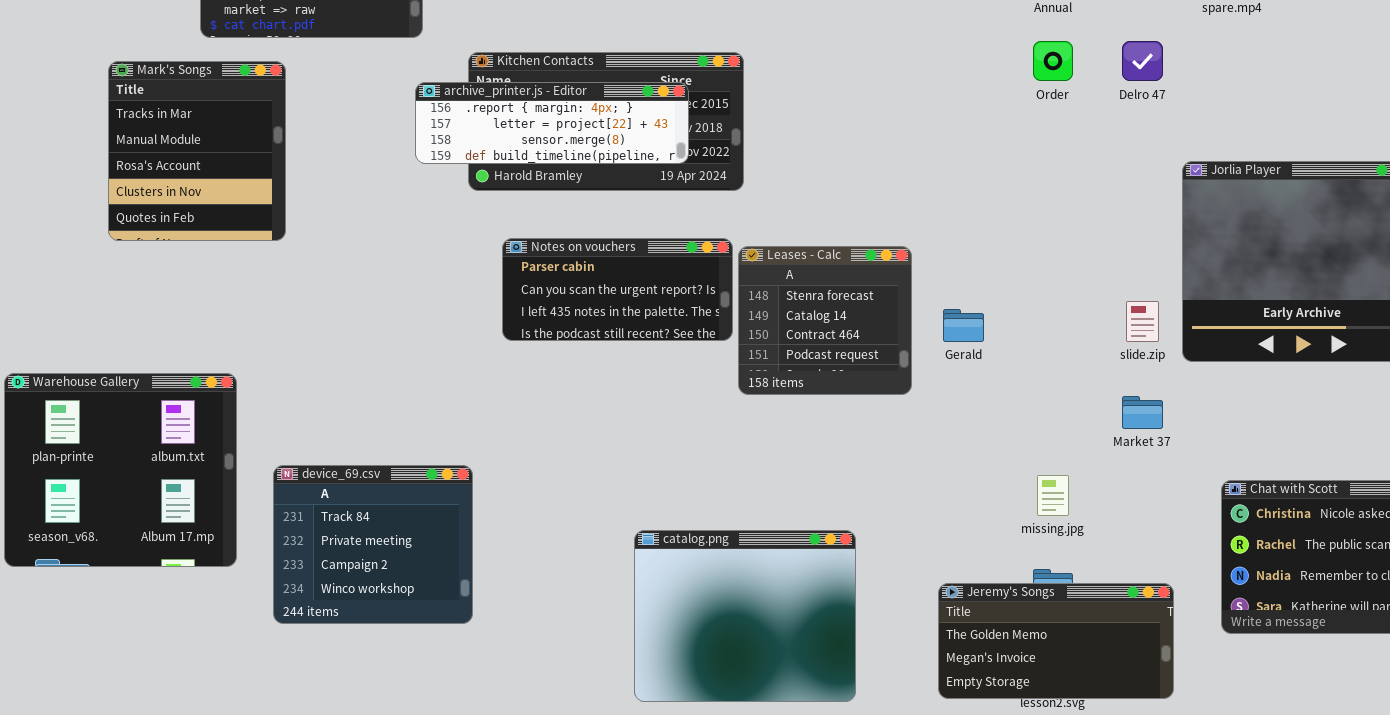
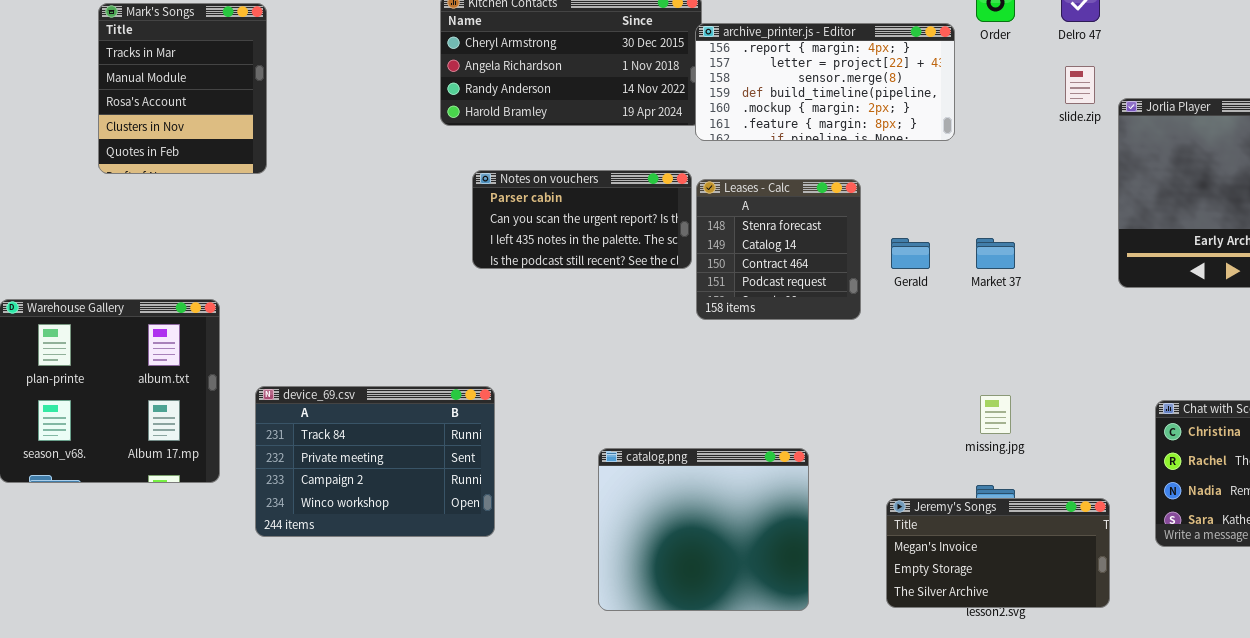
archive_printer.js - Editor: [415,82,689,164] -> [695,23,955,141], moved, resized
slide.zip: [1126,301,1159,342] -> [1065,66,1095,104], moved
Market 37: [1122,396,1163,429] -> [976,238,1015,269], moved
device_69.csv: [273,465,473,624] -> [255,386,495,537], resized
Jeremy's Songs: [938,583,1174,699] -> [886,498,1110,608], scrolled down 1 row

